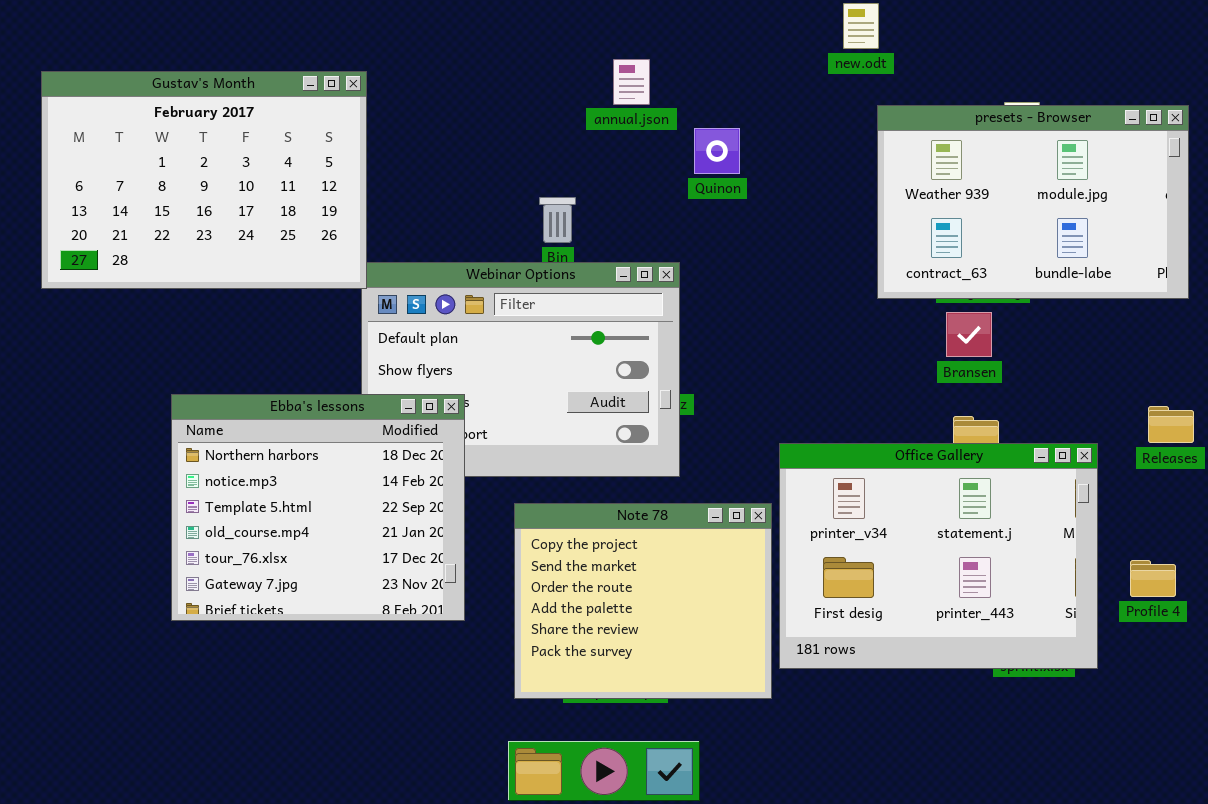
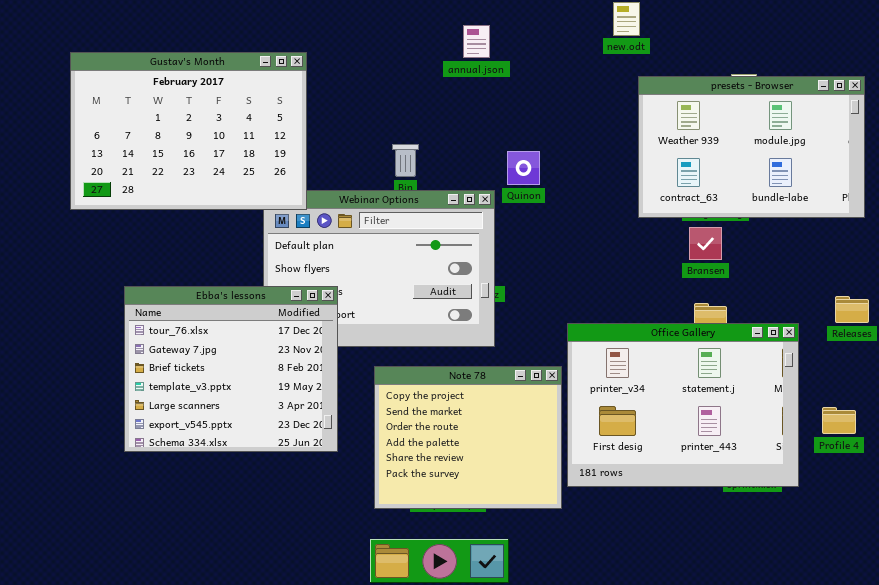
annual.json: [613,59,650,105] -> [463,25,490,58], moved
Gustav's Month: [41,71,367,289] -> [70,52,307,210], moved
Quinon: [694,128,740,174] -> [507,151,540,185], moved
Ebba's lessons: [171,394,465,621] -> [124,286,338,452], scrolled down 4 rows

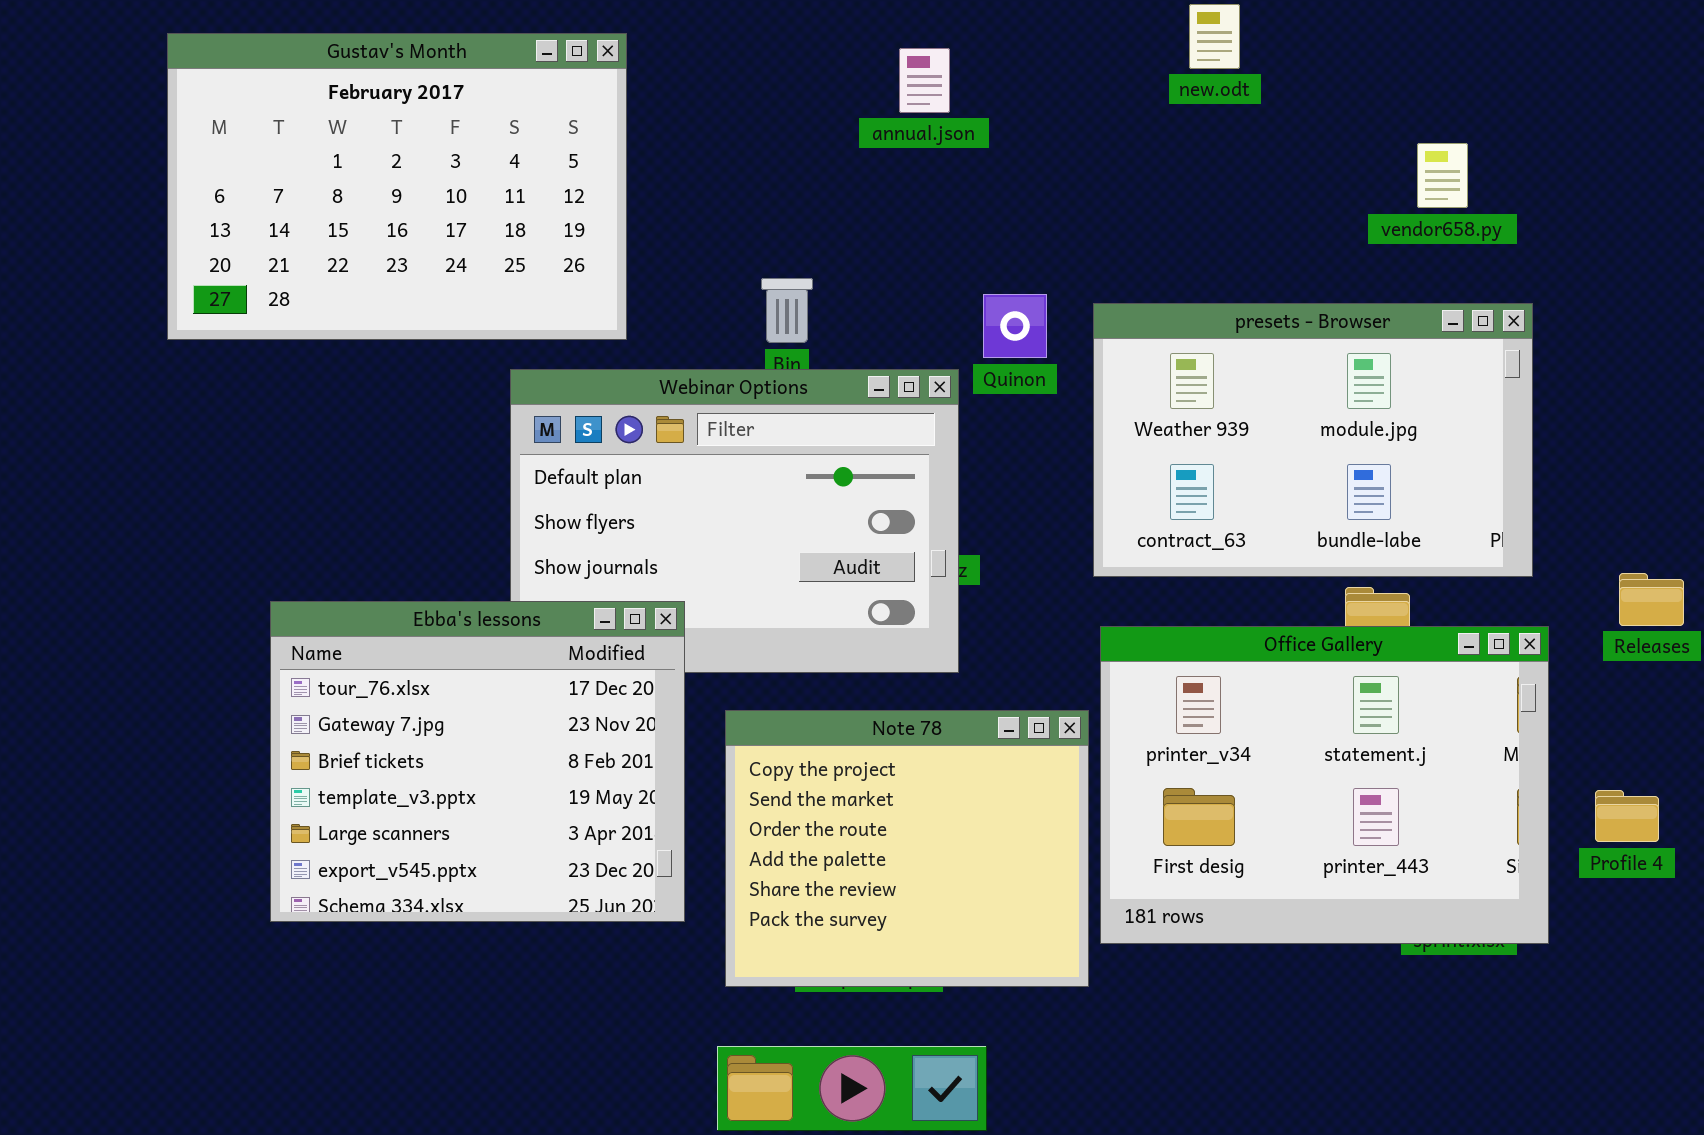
Gustav's Month: [70,52,307,210] -> [167,33,627,340], moved
presets - Browser: [638,76,865,218] -> [1093,303,1533,577], moved
Ebba's lessons: [124,286,338,452] -> [270,601,685,922], moved

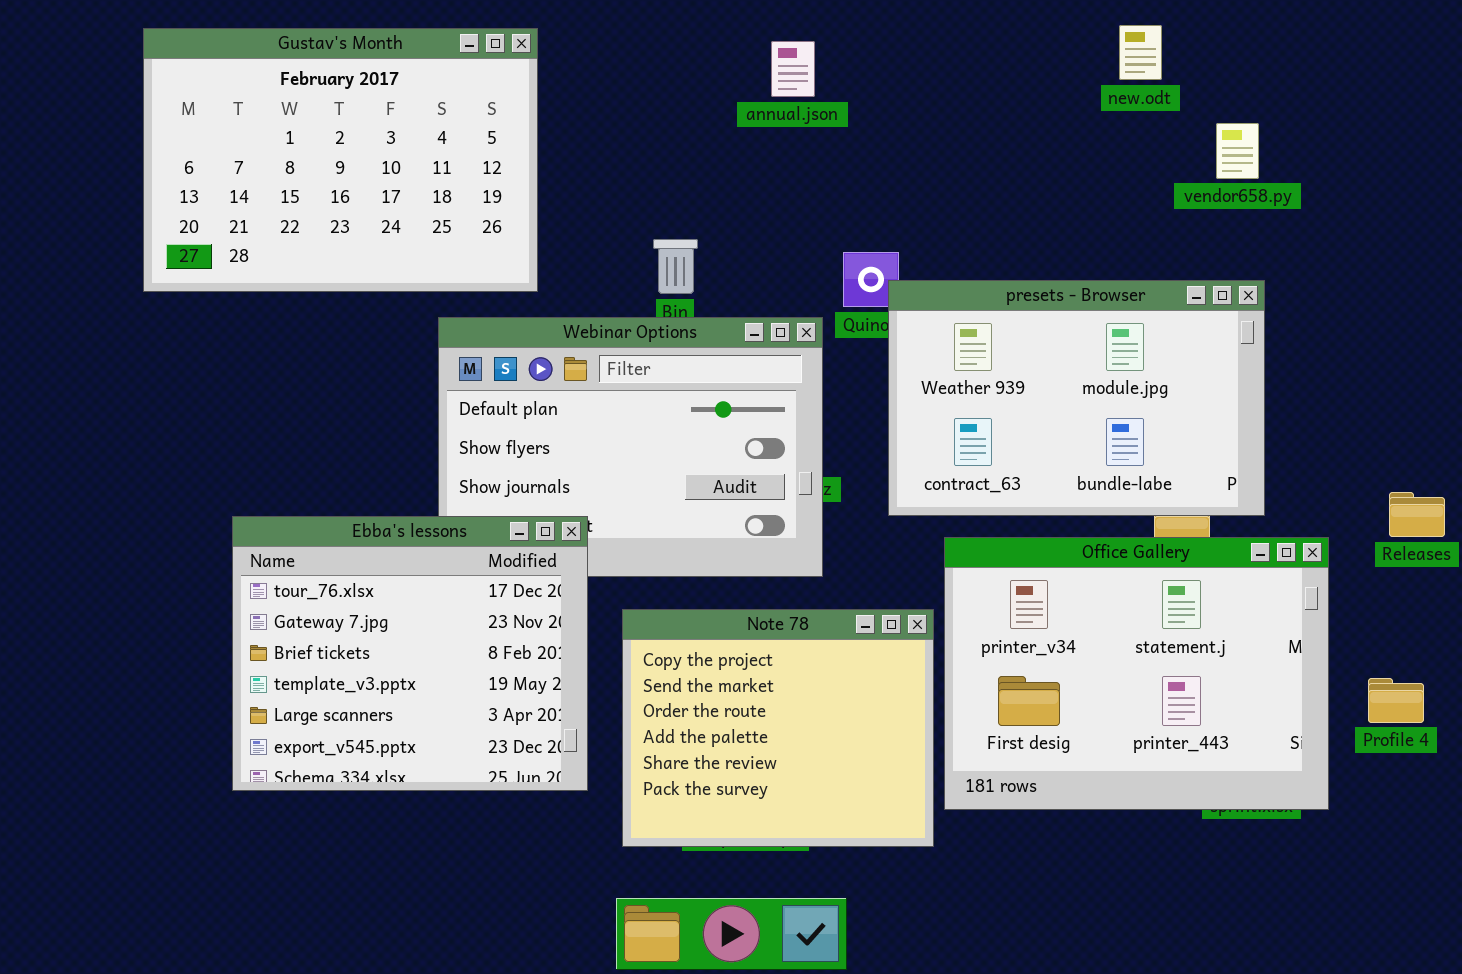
new.odt: [1189,4,1240,69] -> [1119,25,1162,80], moved
presets - Browser: [1093,303,1533,577] -> [888,280,1265,516], moved

